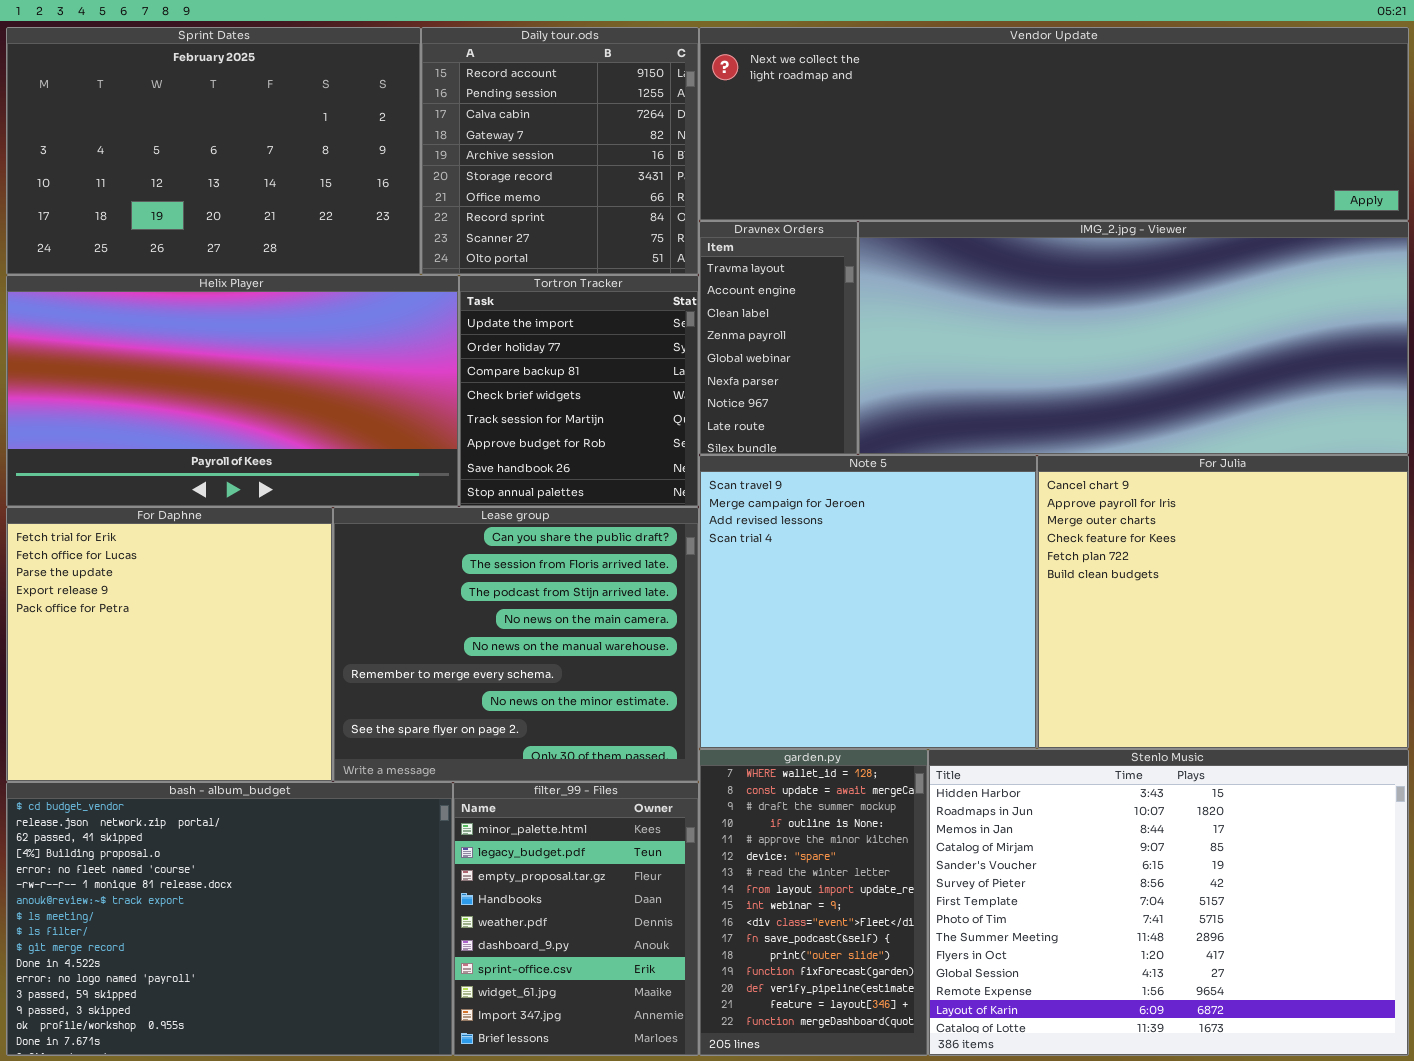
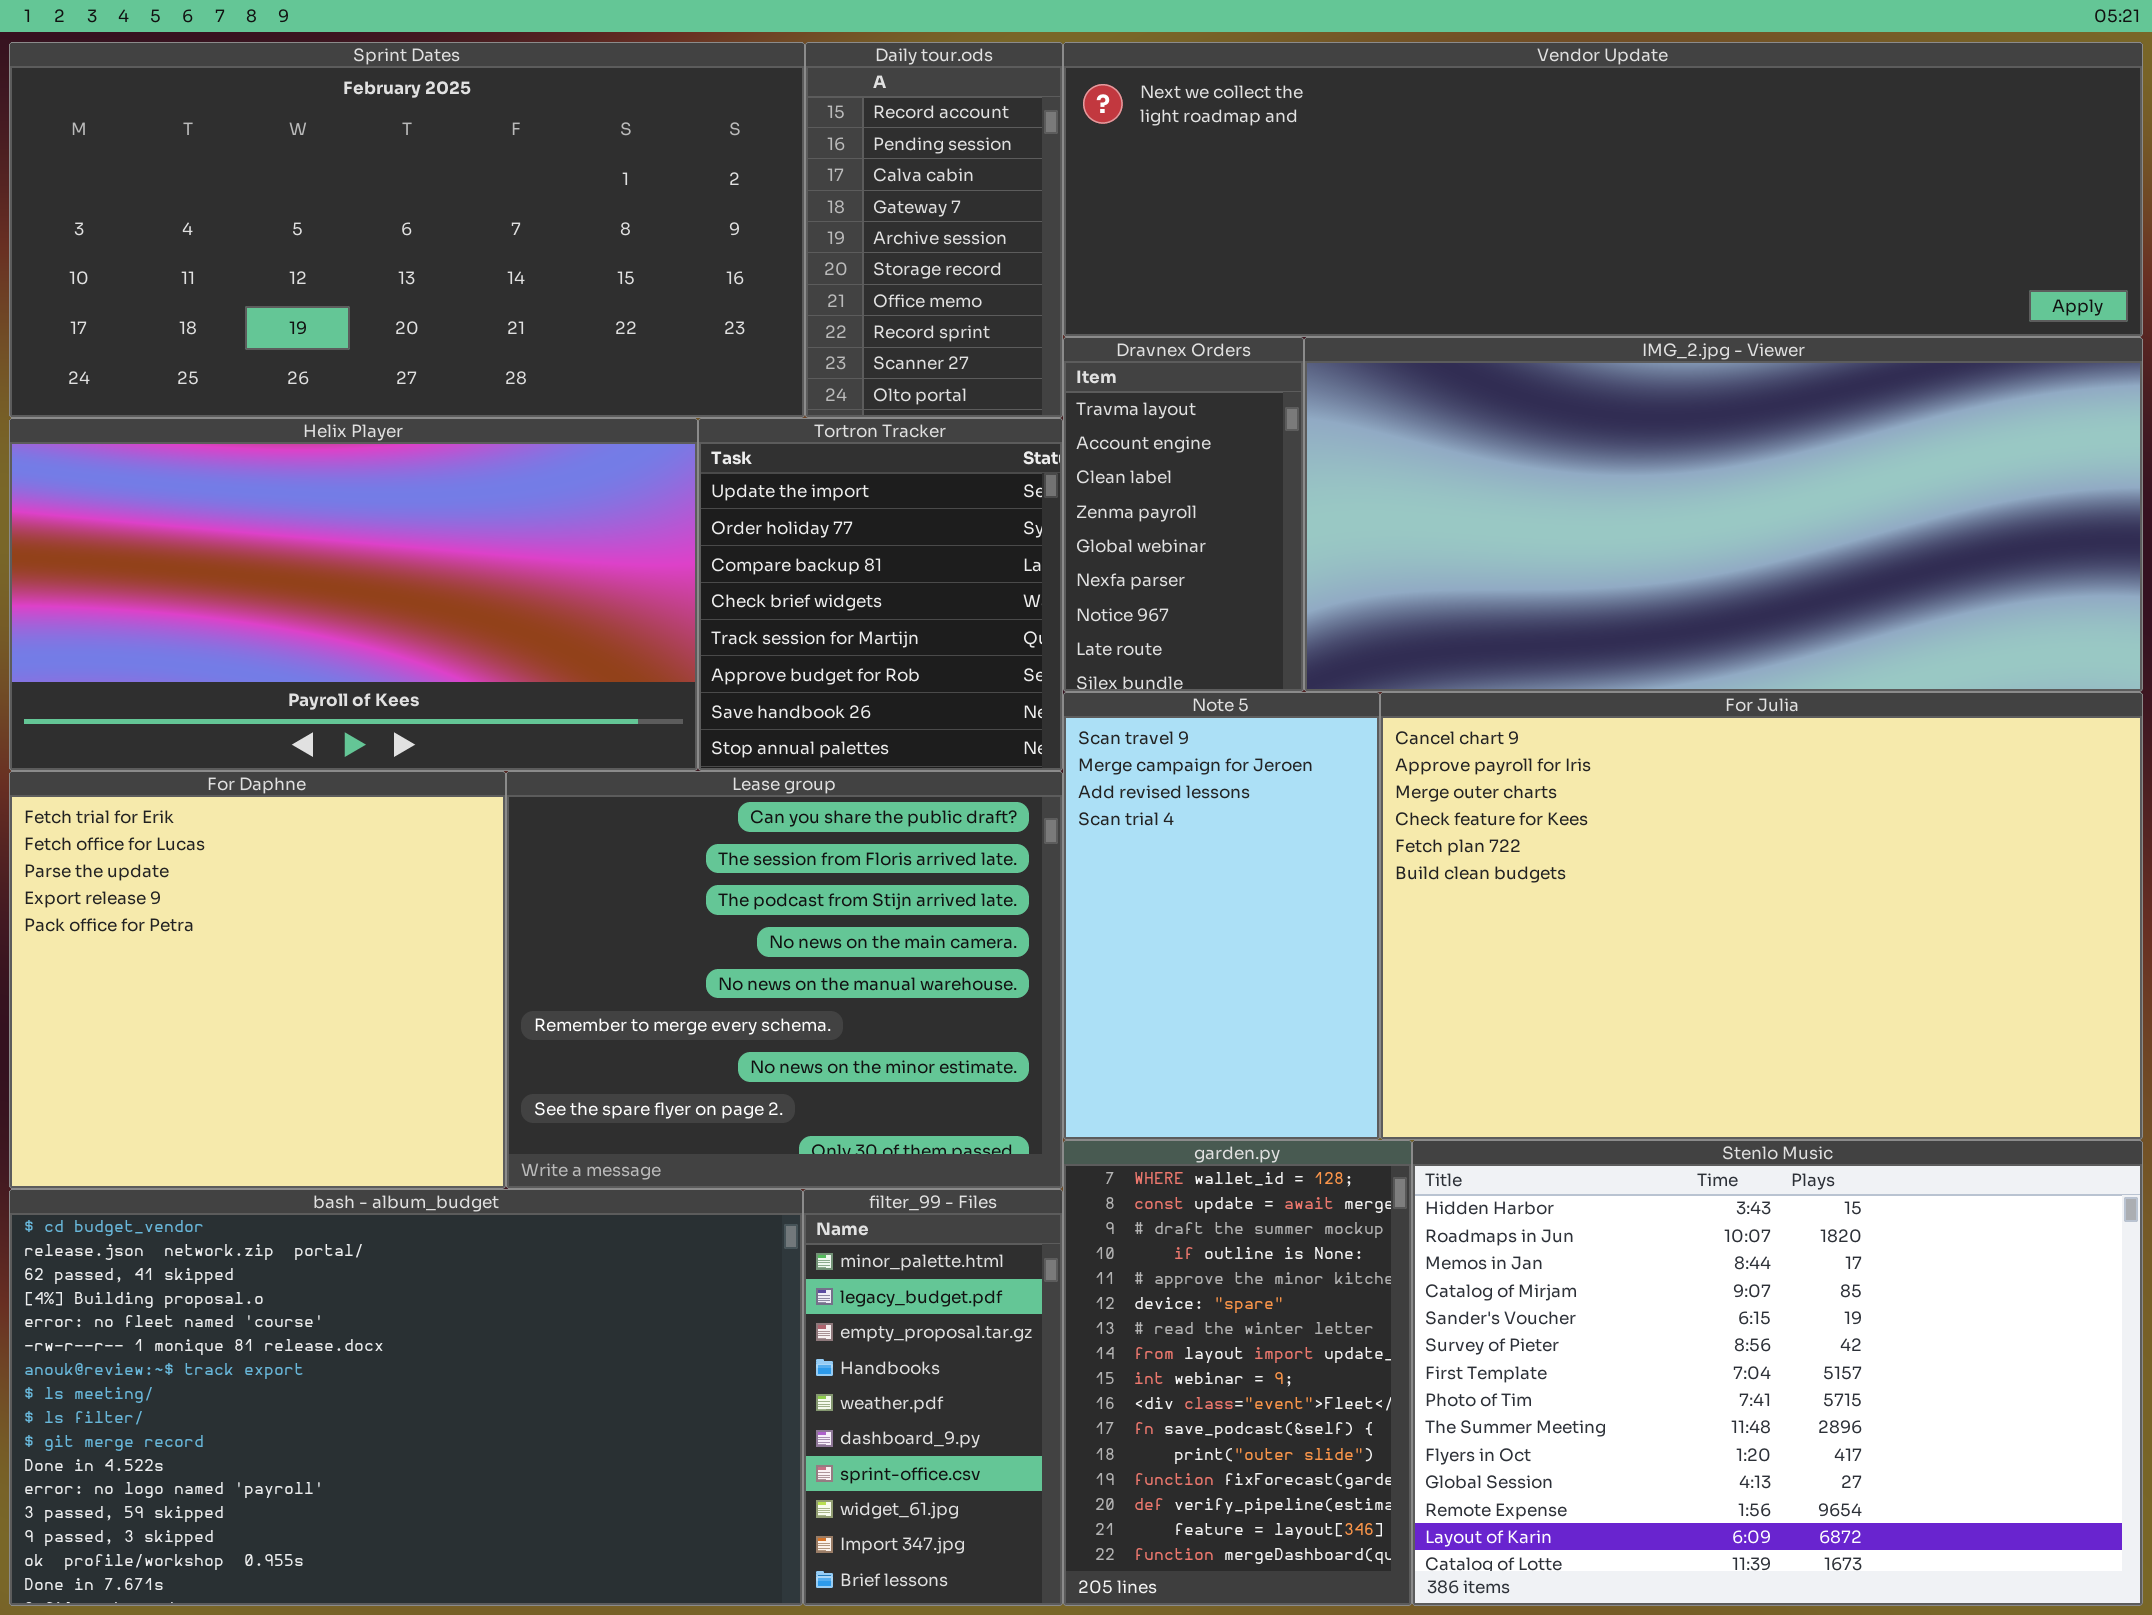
Sprint Dates: [6,27,421,275] -> [9,42,805,418], resized
Daily tour.ods: [421,27,699,275] -> [805,42,1063,418], resized
Note 5: [699,455,1037,749] -> [1063,692,1380,1140], resized
For Julia: [1037,455,1409,749] -> [1380,692,2143,1140], resized
bash - album_budget: [6,782,453,1056] -> [9,1189,803,1606], resized
filter_99 - Files: [453,782,699,1056] -> [803,1189,1063,1606], resized

